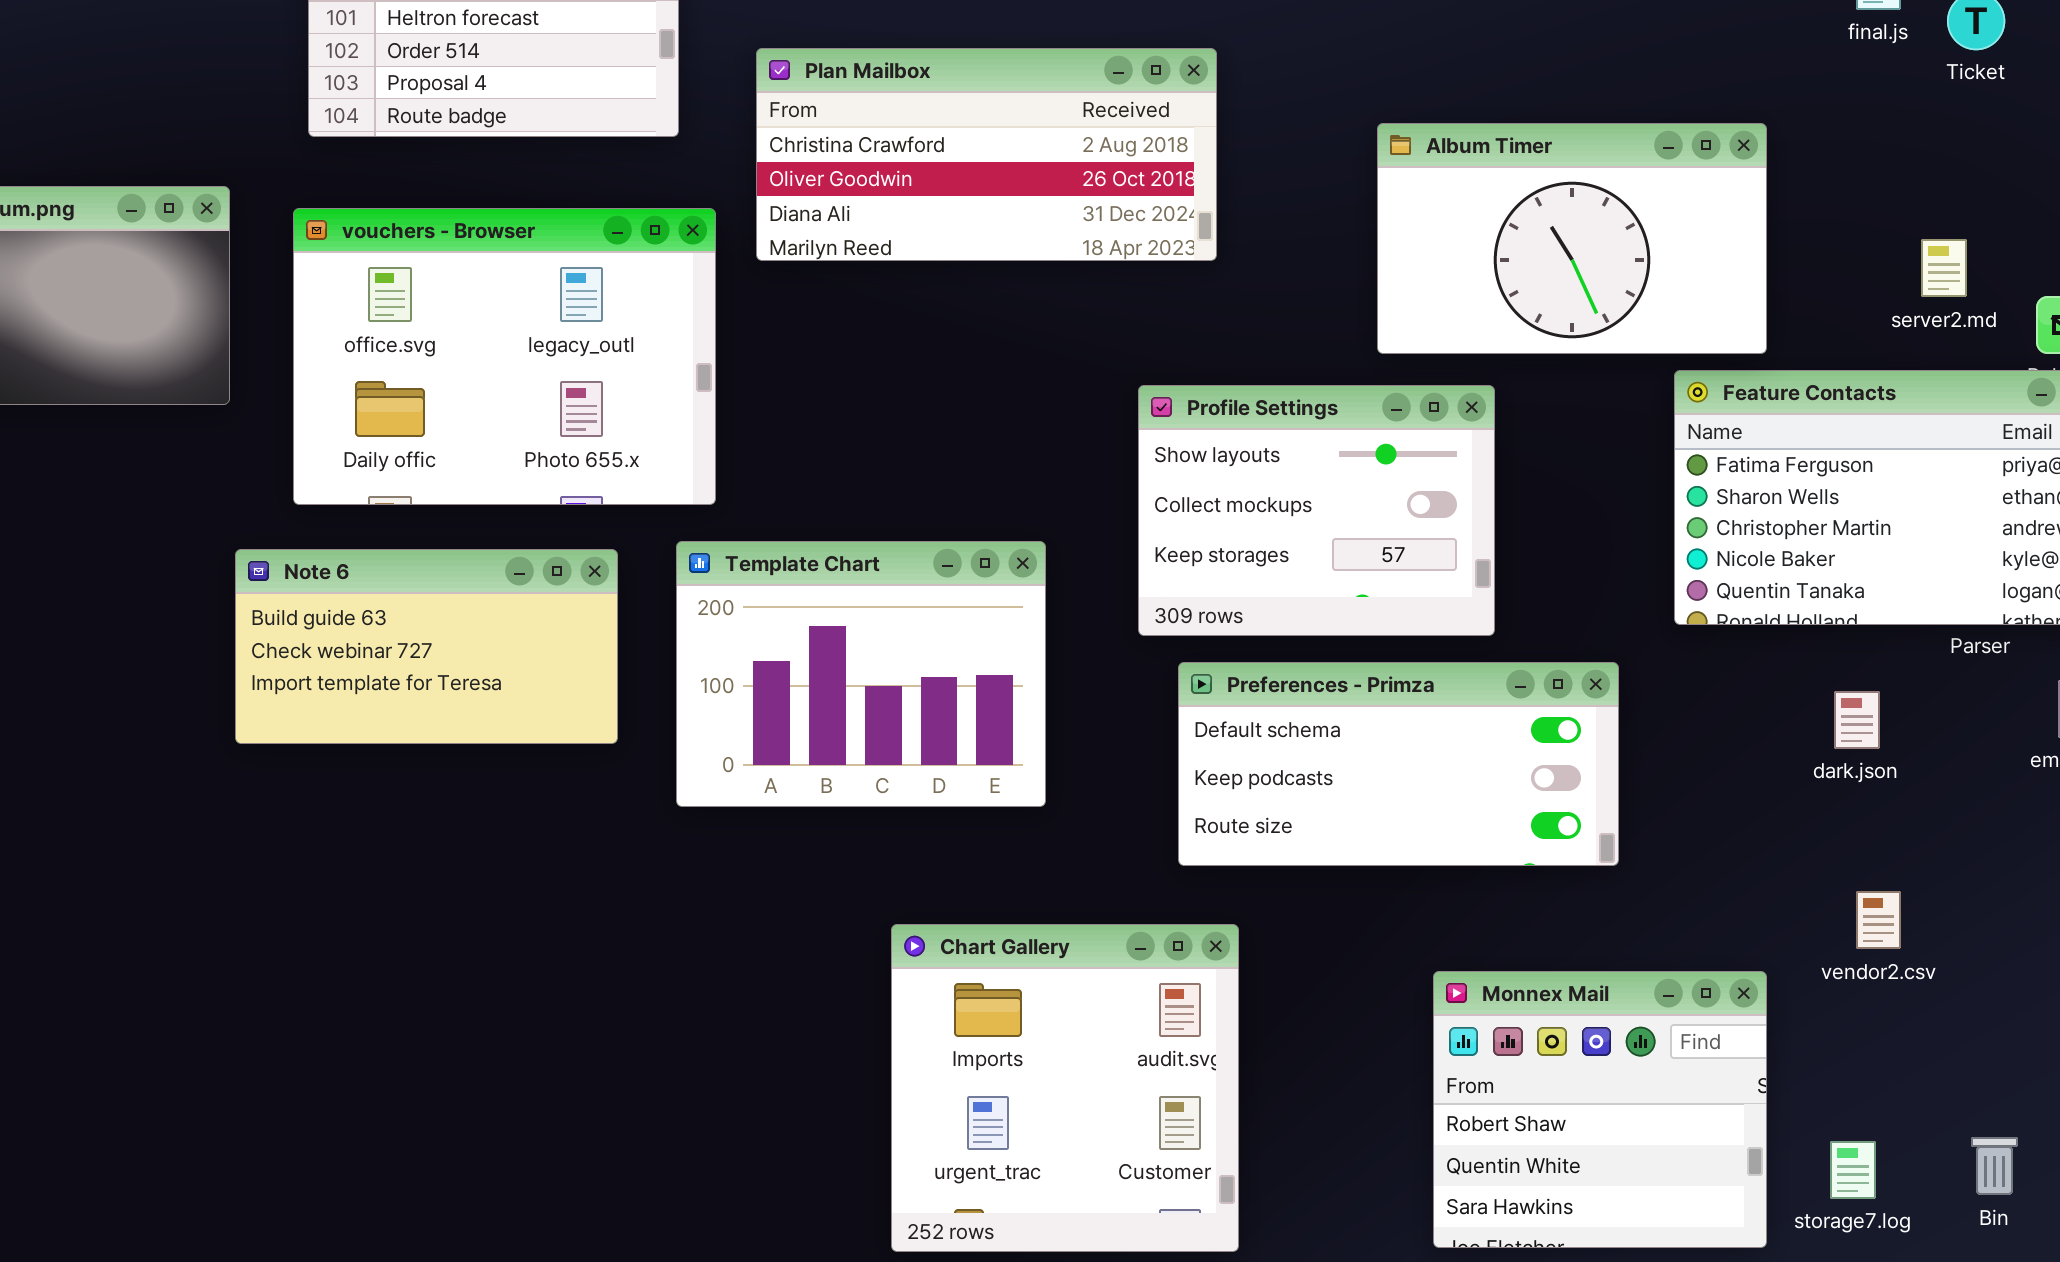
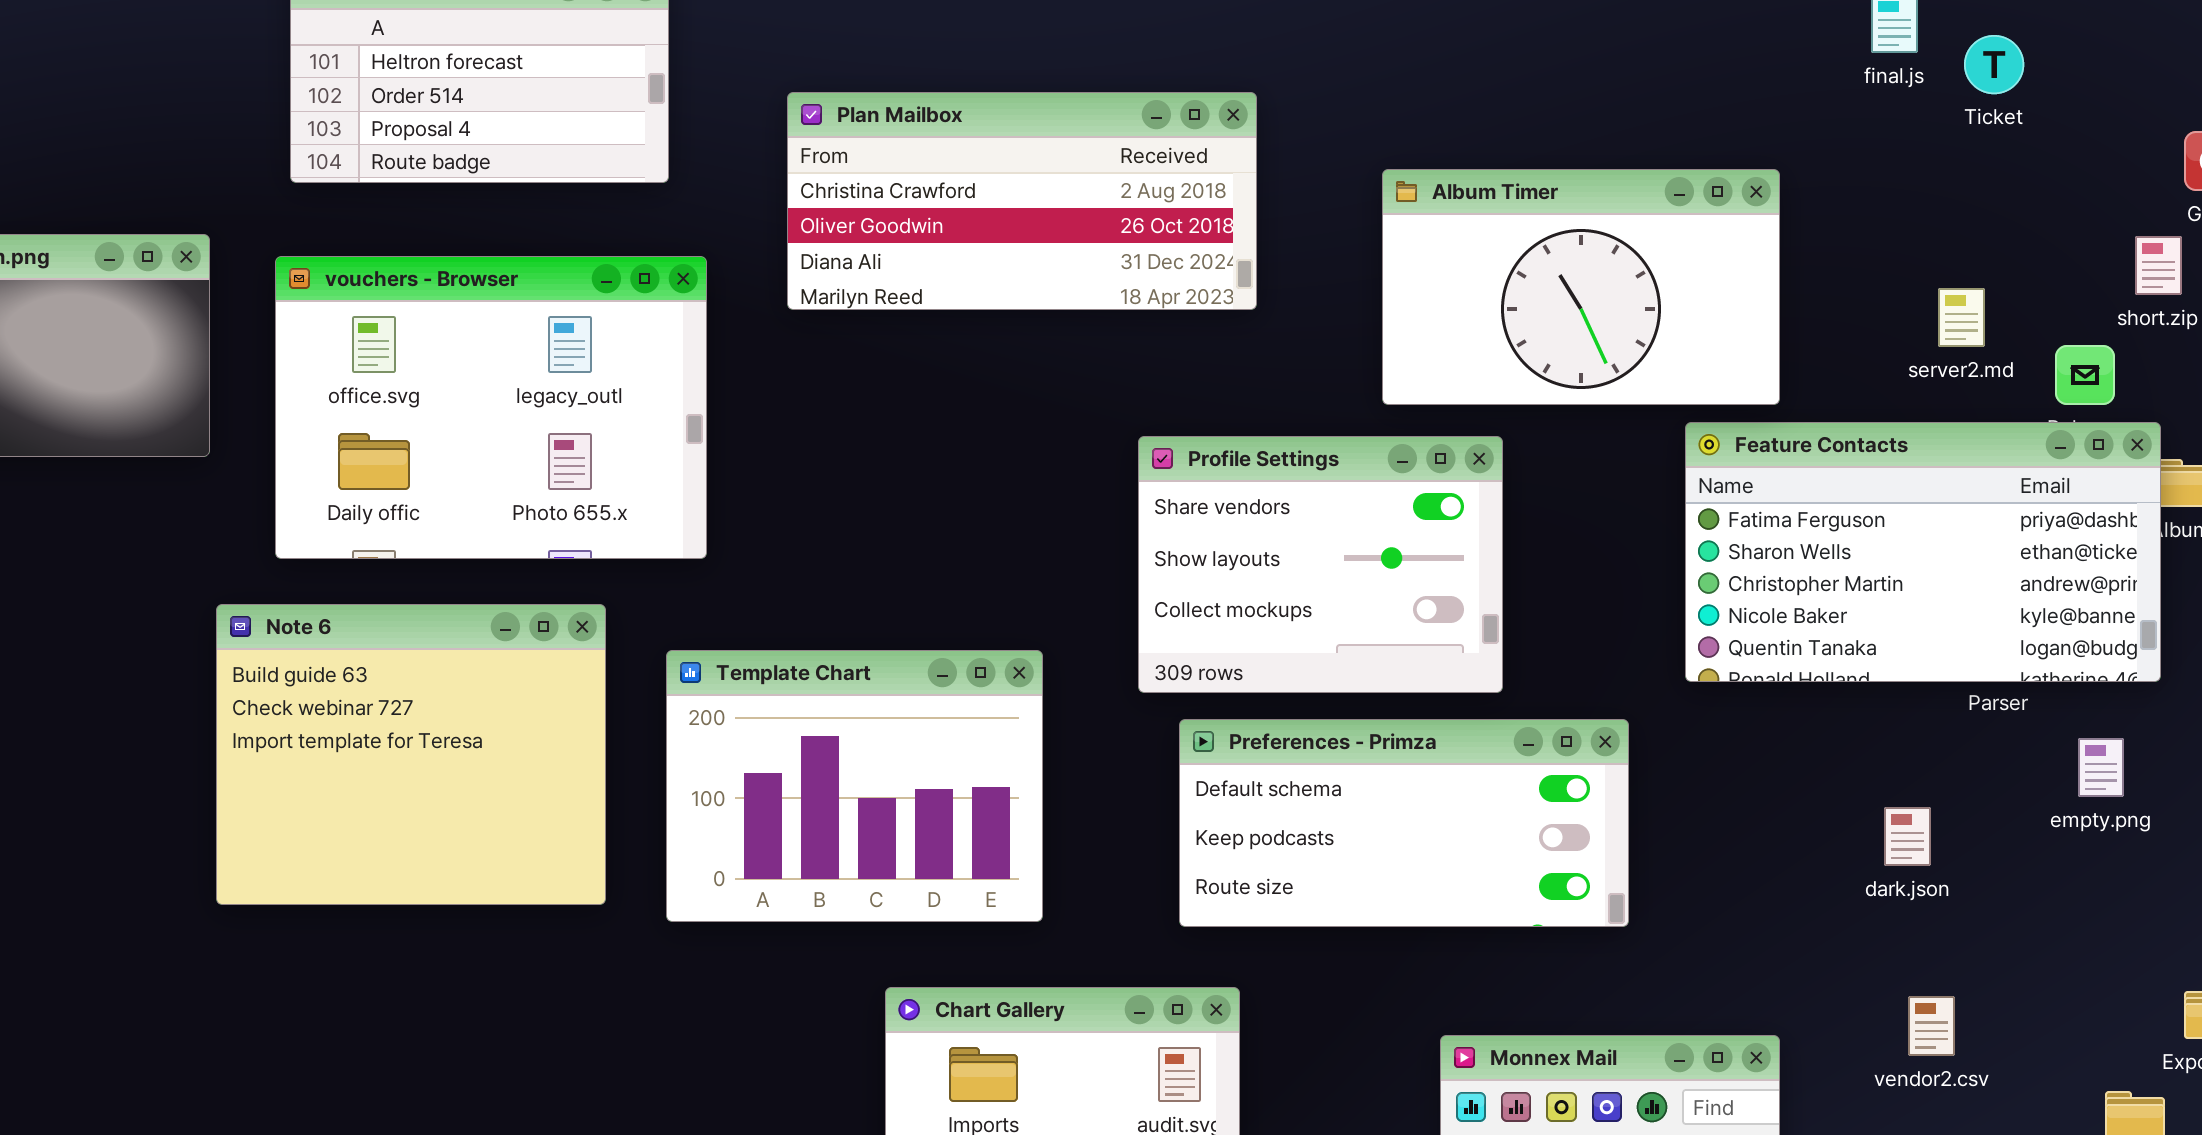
Plan Mailbox: [756,48,1217,261] -> [787,92,1257,310], moved
Profile Settings: [1138,385,1495,636] -> [1138,436,1503,693], scrolled up 1 row
Template Chart: [676,541,1046,807] -> [666,650,1043,922], moved
Note 6: [235,549,618,744] -> [216,604,606,905], resized
dark.json: [1834,691,1880,749] -> [1884,807,1931,866], moved
vendor2.csv: [1856,891,1901,949] -> [1908,996,1955,1056], moved

